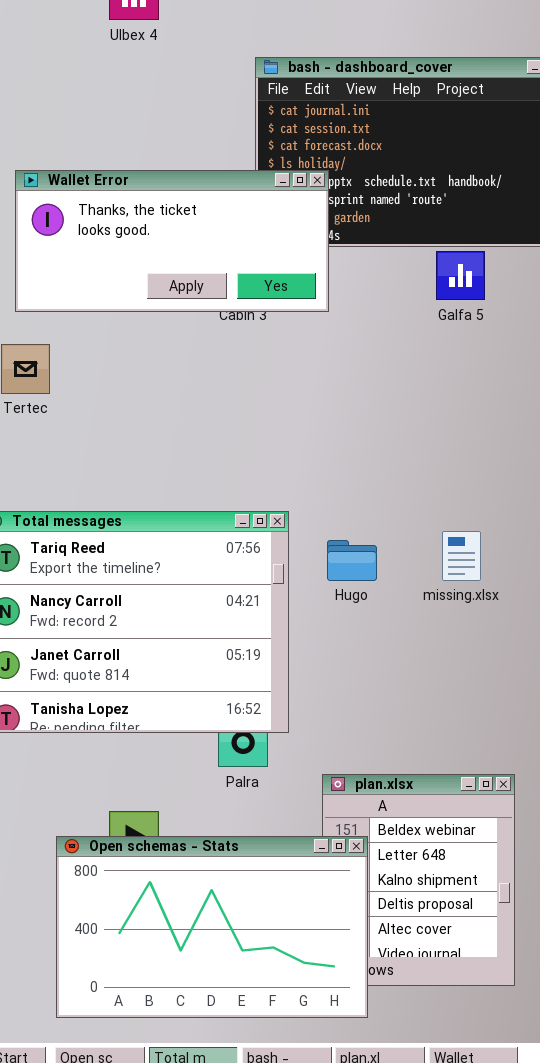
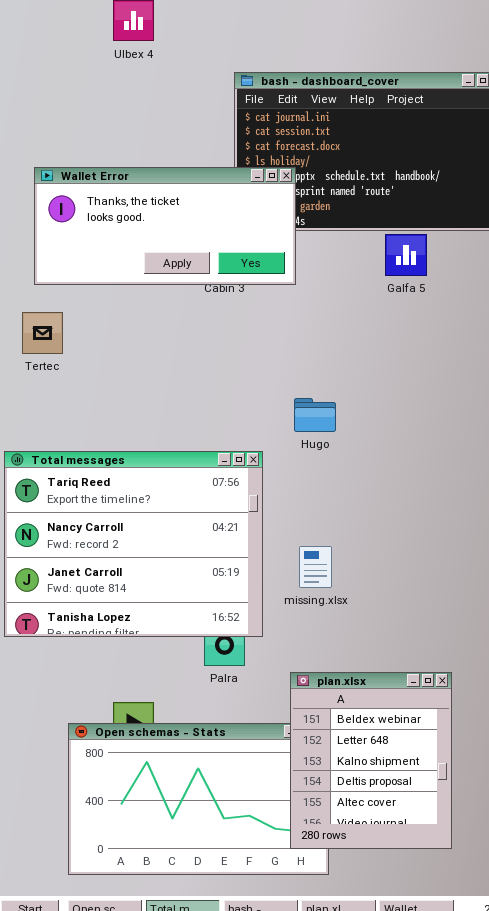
missing.xlsx: [442,531,481,581] -> [299,546,332,588], moved
Hugo: [327,540,377,581] -> [294,398,336,432], moved
plan.xlsx: [322,774,515,986] -> [290,672,452,849], raised

